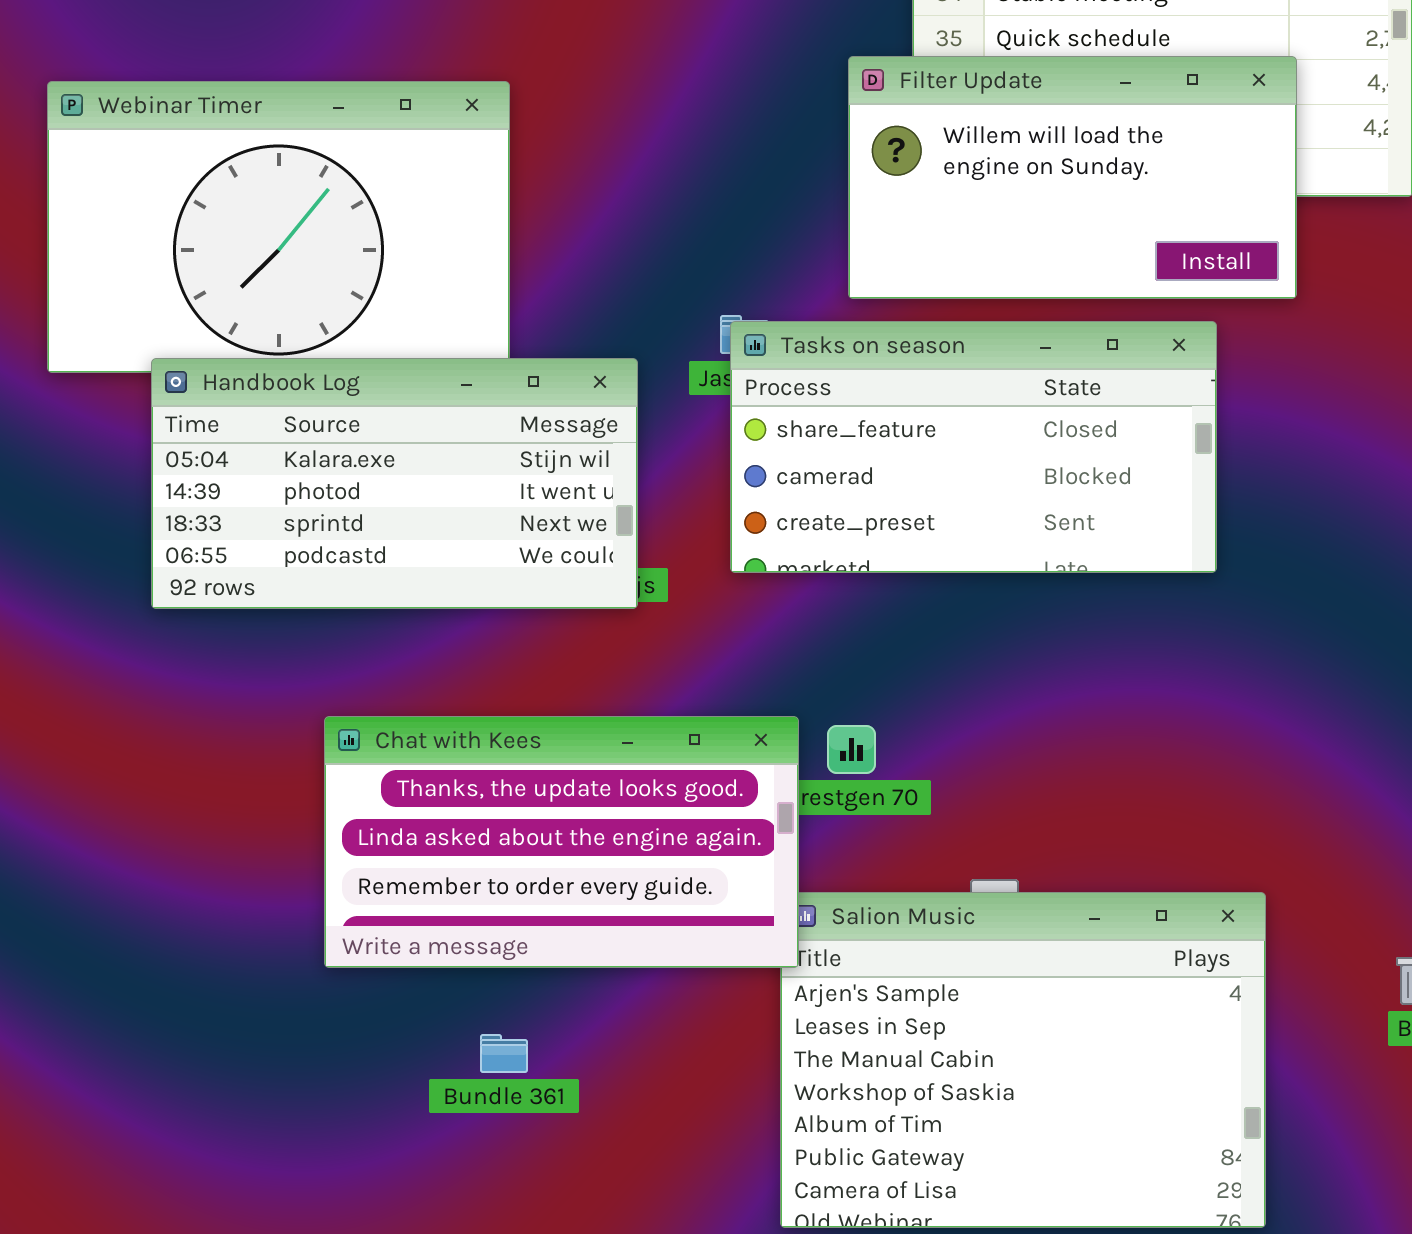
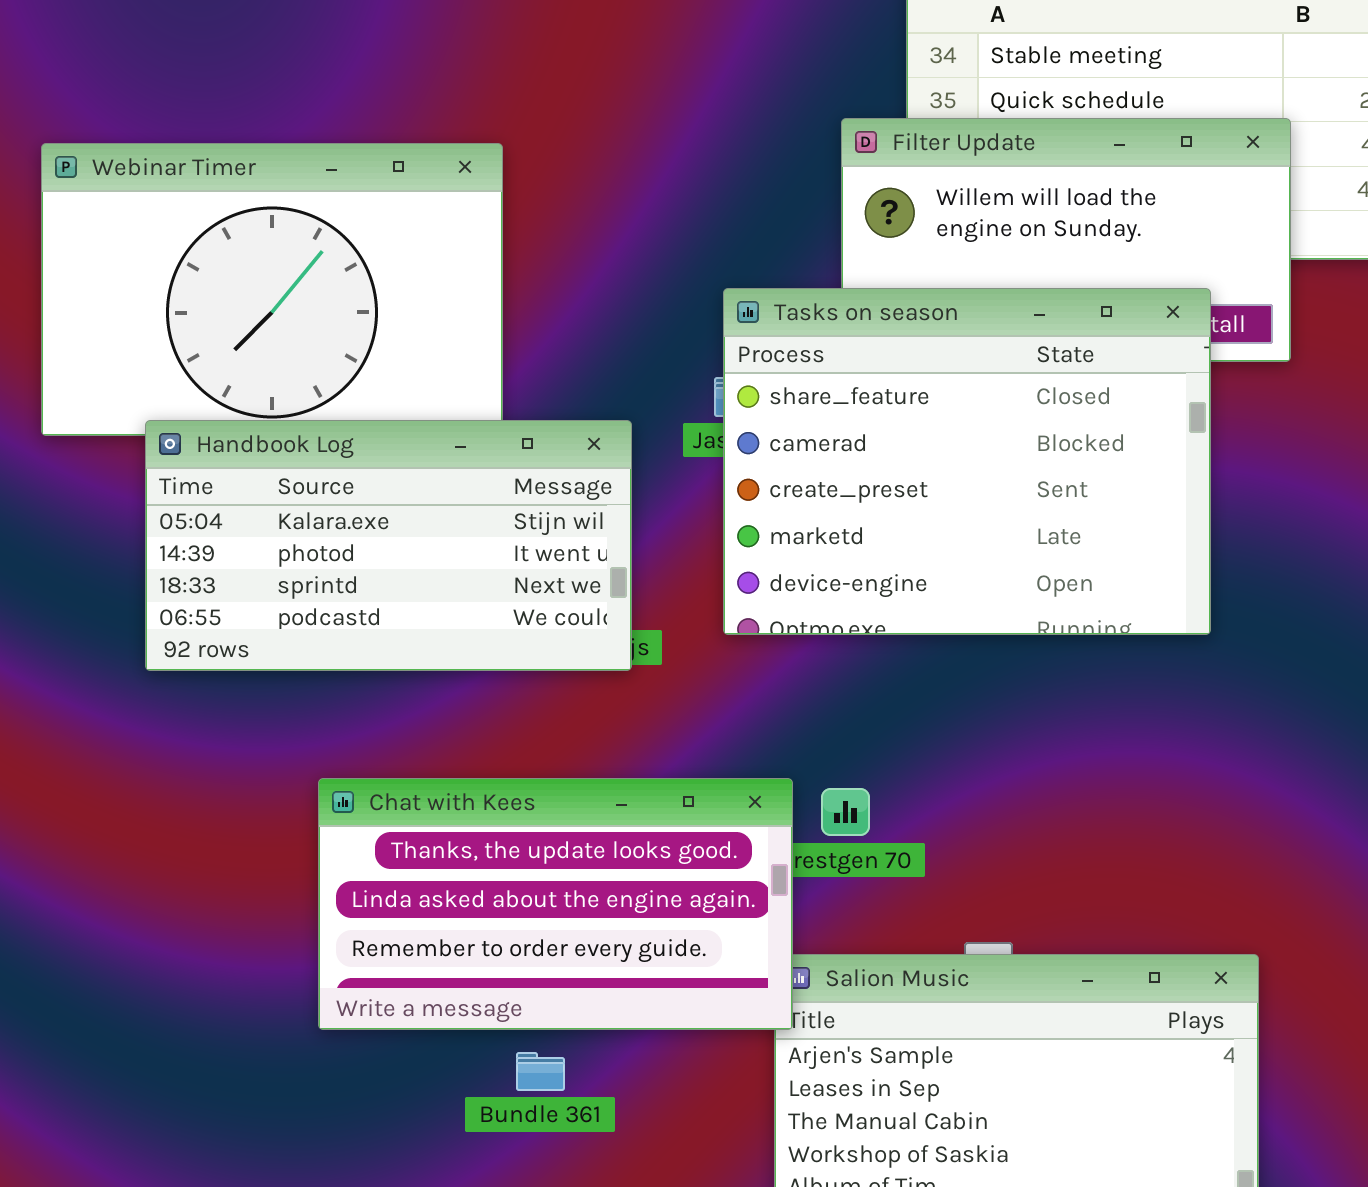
Tasks on season: [730,321,1217,573] -> [723,288,1211,635], resized
Bundle 361: [480,1034,528,1073] -> [516,1052,565,1091], moved

